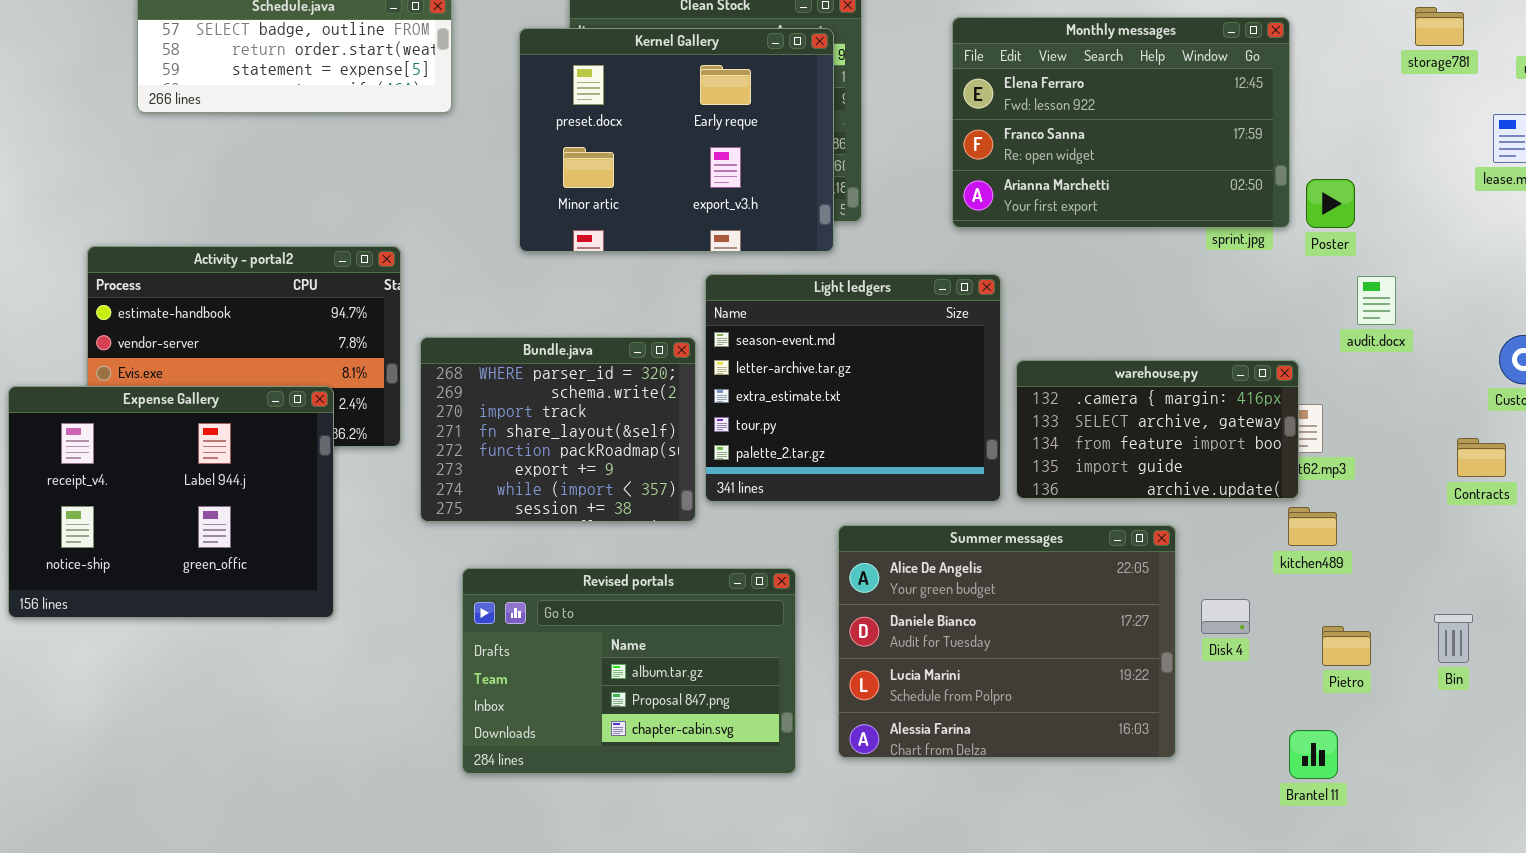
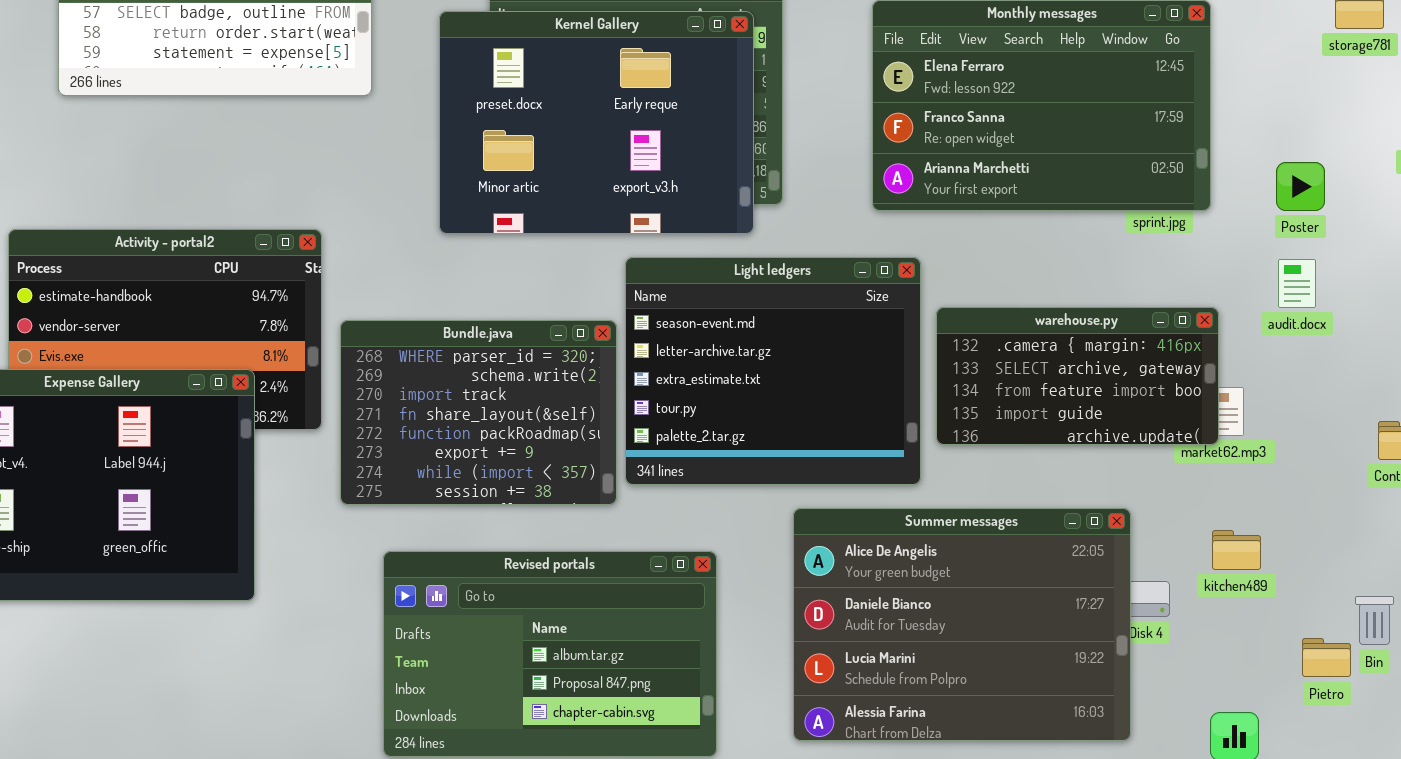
Poster: [1306,179,1355,228] -> [1276,162,1325,211], moved
warehouse.py: [1016,360,1299,499] -> [936,307,1219,445], moved
kitchen489: [1288,507,1337,546] -> [1212,530,1261,570], moved
Summer messages: [838,525,1176,758] -> [793,508,1131,741], moved
Pietro: [1322,626,1371,666] -> [1302,638,1351,677], moved

